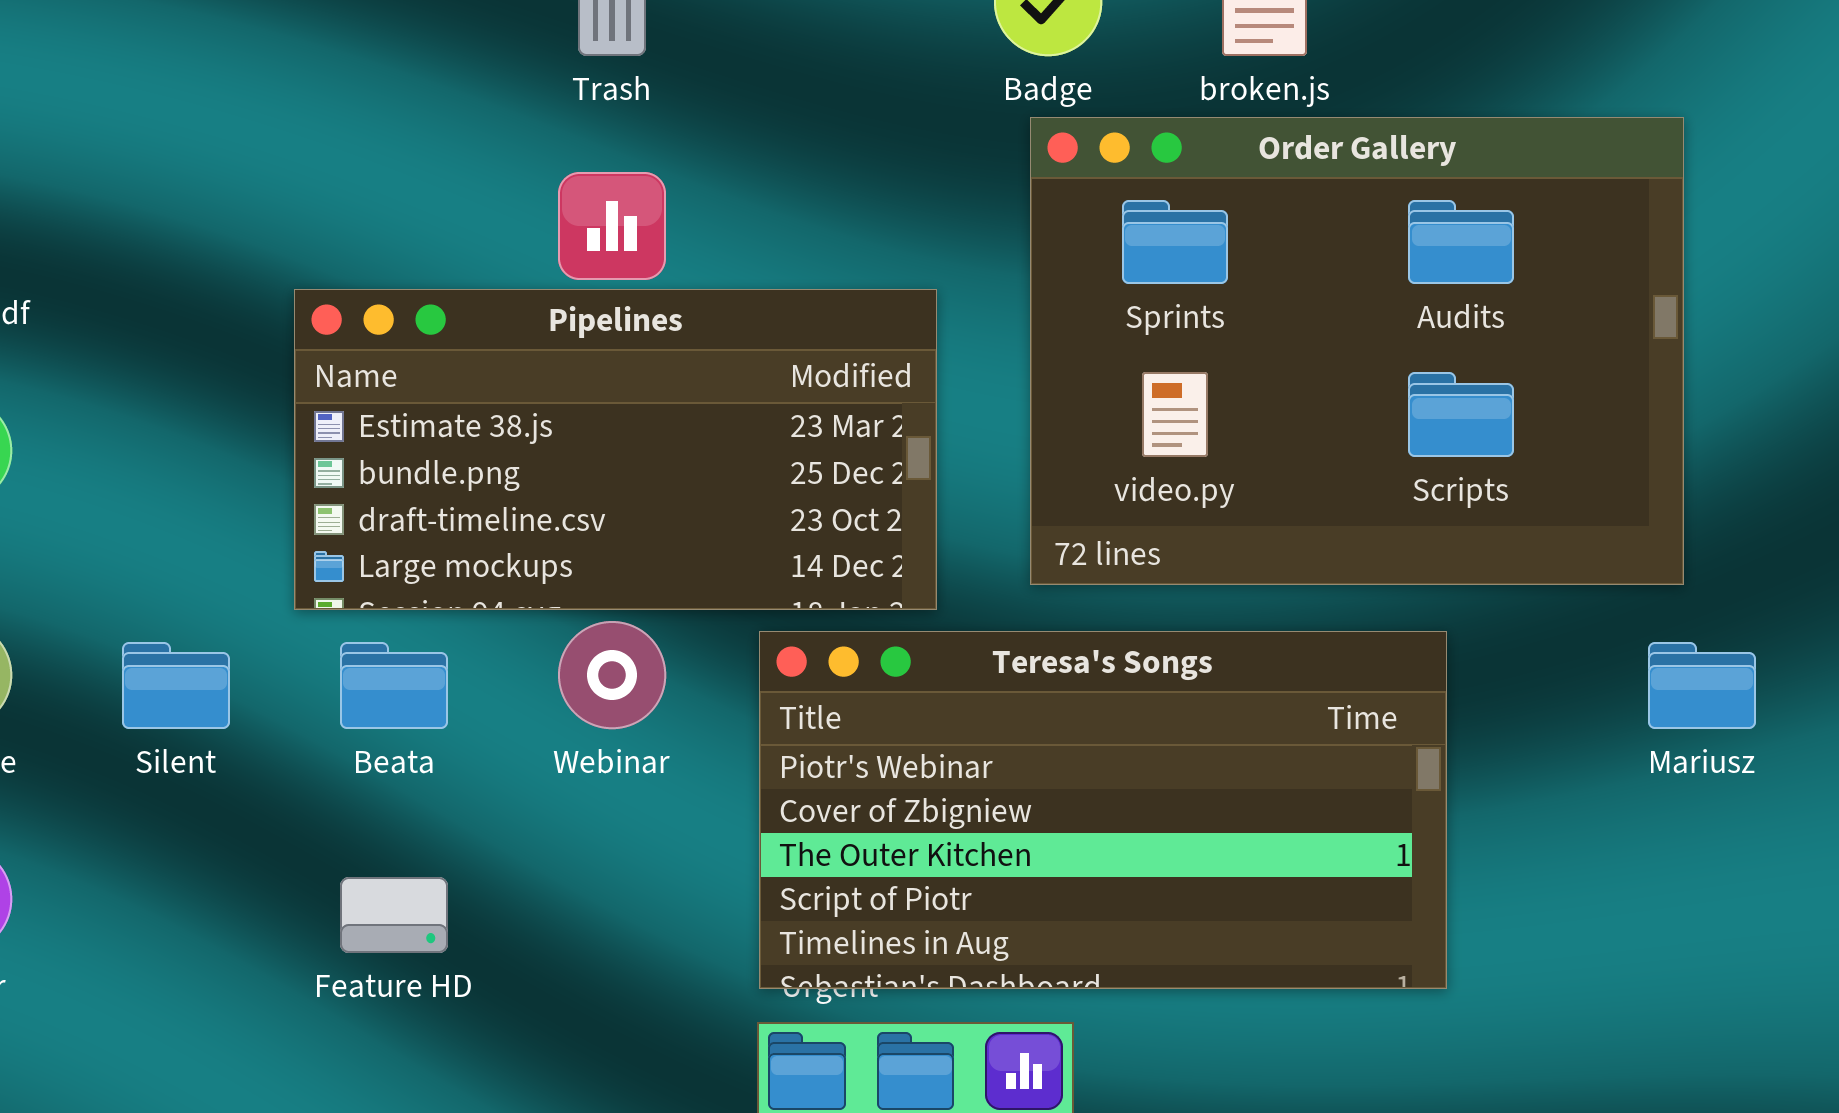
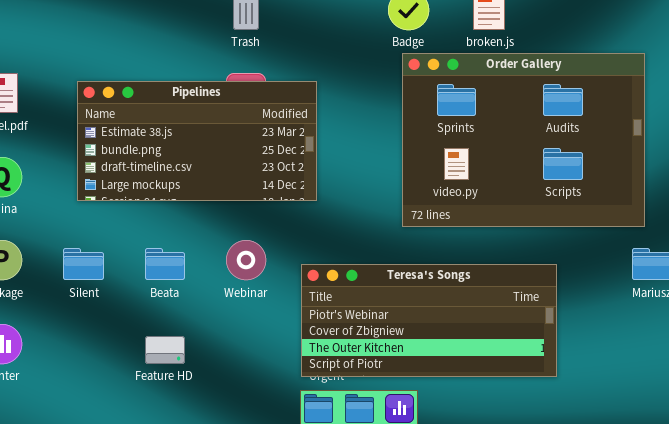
Pipelines: [294,289,937,610] -> [77,81,317,201], moved
Teresa's Songs: [759,631,1447,989] -> [301,264,557,377], resized

